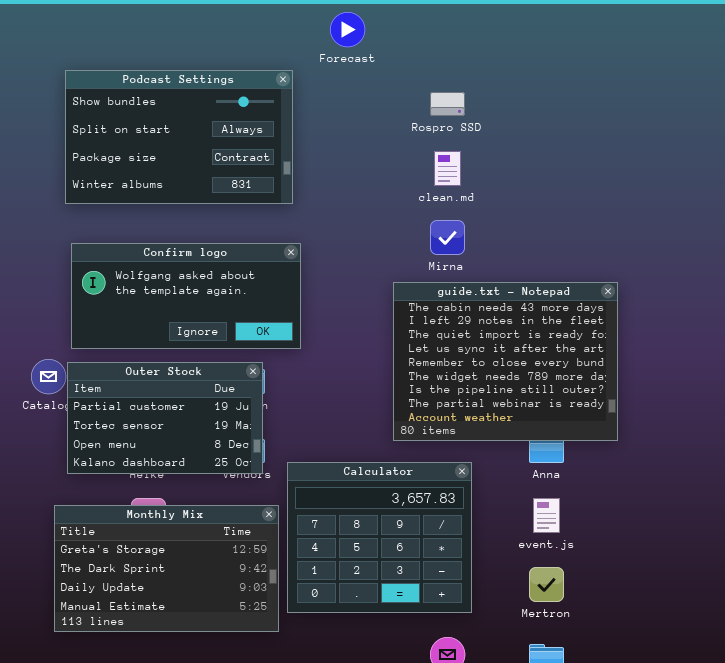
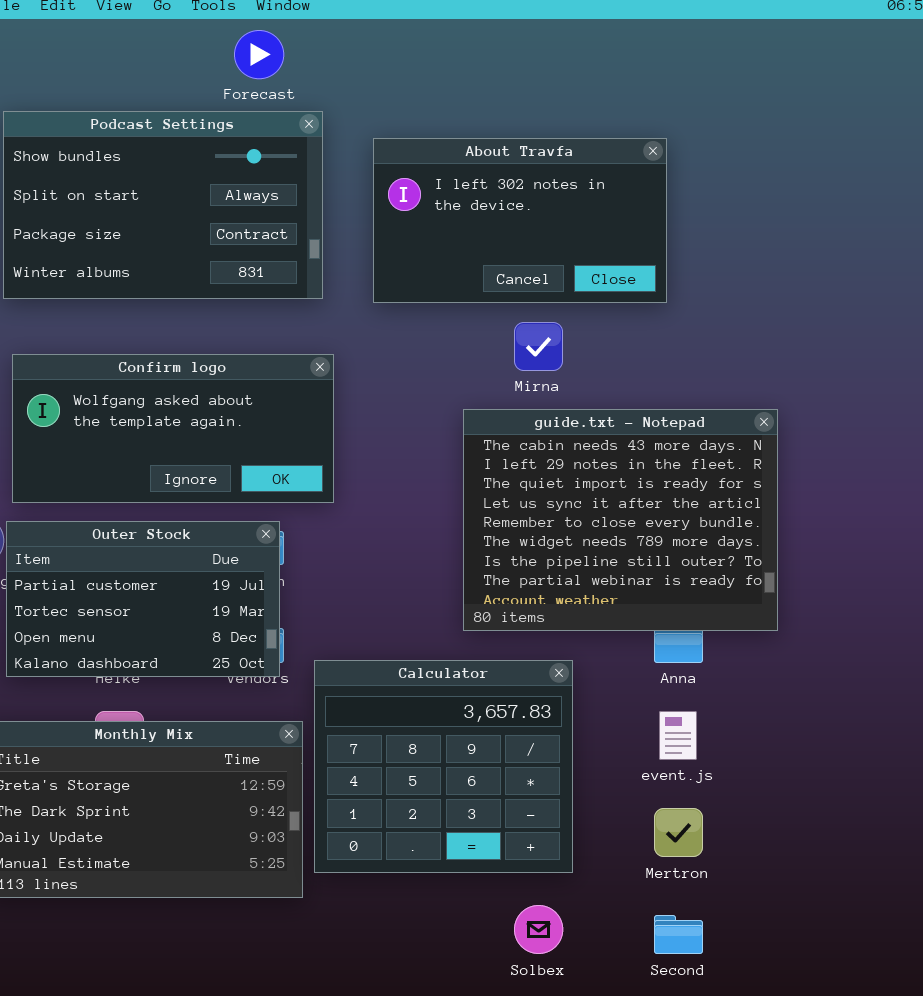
Forecast: [330,12,365,47] -> [234,30,284,79], moved
About Travfa: none -> [373,138,667,303], opened

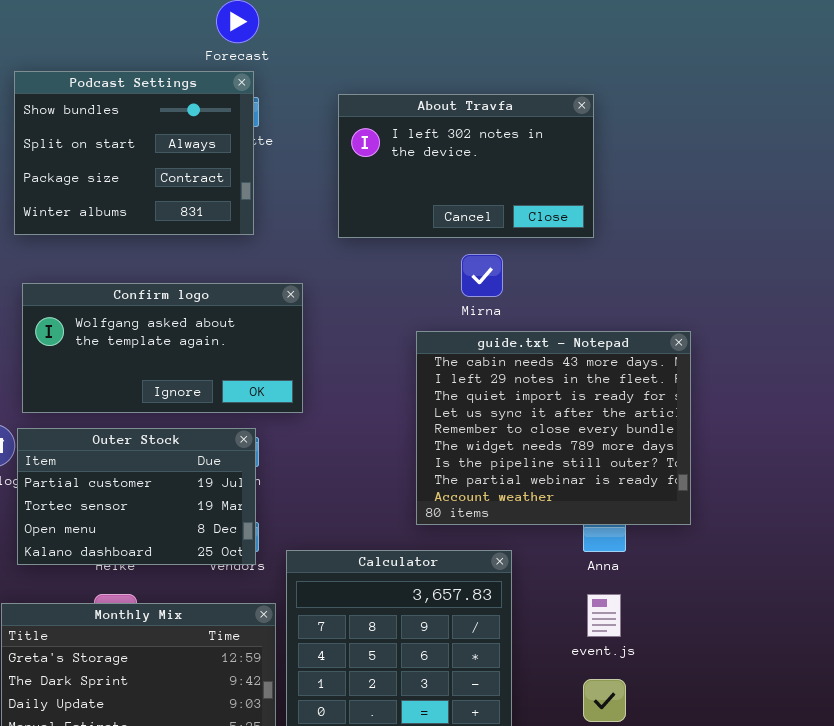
Podcast Settings: [3,111,323,299] -> [14,71,254,235], resized

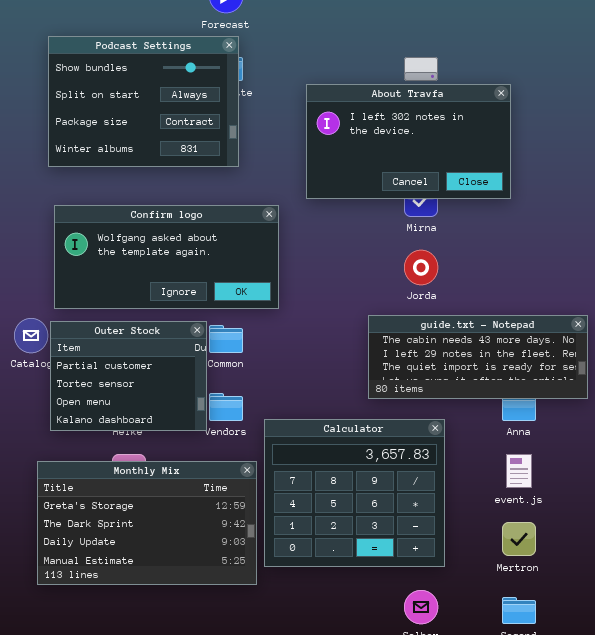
About Travfa: [338,94,594,238] -> [306,84,511,199], moved
guide.txt - Notepad: [416,331,691,525] -> [368,315,588,399], resized
Outer Stock: [17,428,256,565] -> [50,321,207,431], resized

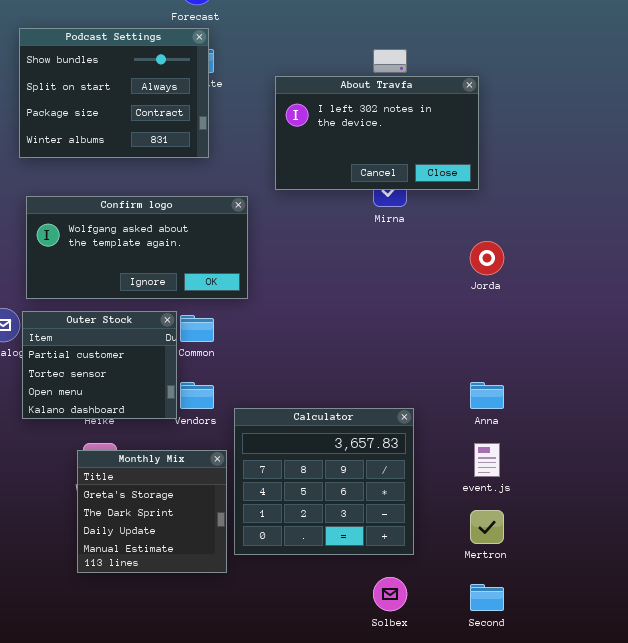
Jorda: [404,250,438,285] -> [470,241,504,275], moved
guide.txt - Notepad: [368,315,588,399] -> none, closed
Monthly Mix: [37,461,257,585] -> [77,450,227,573], resized

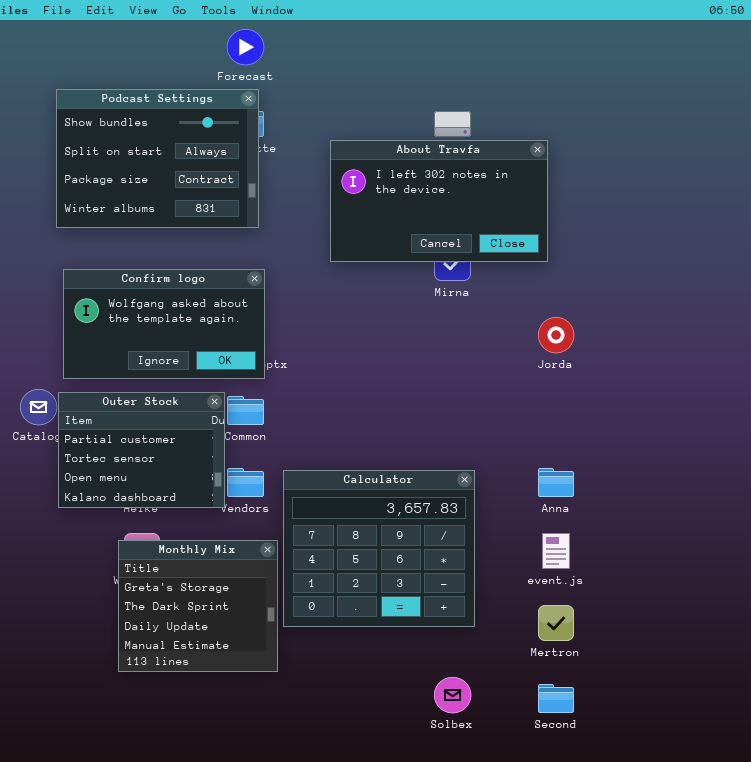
Confirm logo: [26,196,248,299] -> [63,269,265,379], resized
Calculator: [234,408,414,555] -> [283,470,475,627], moved

